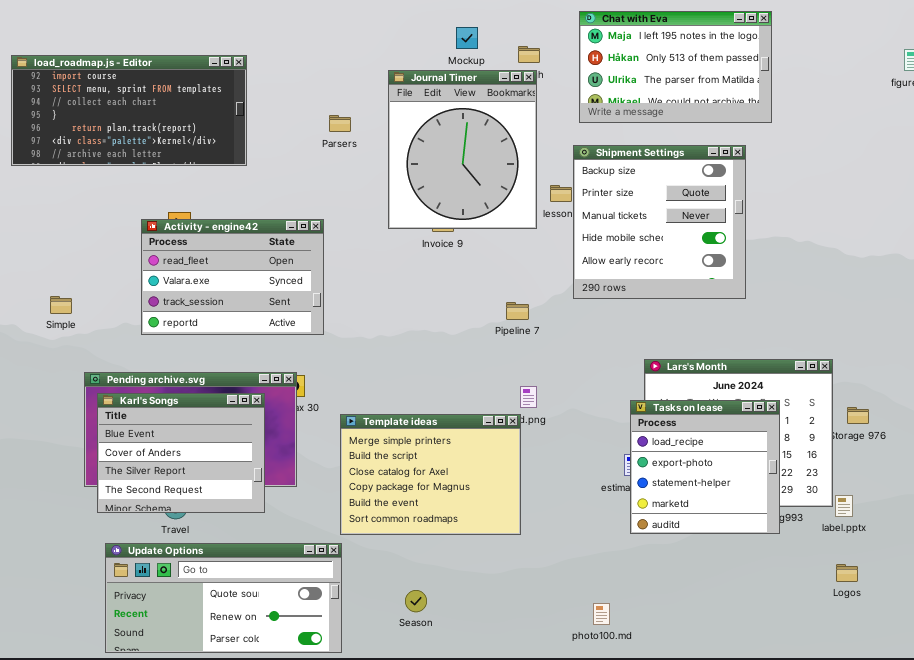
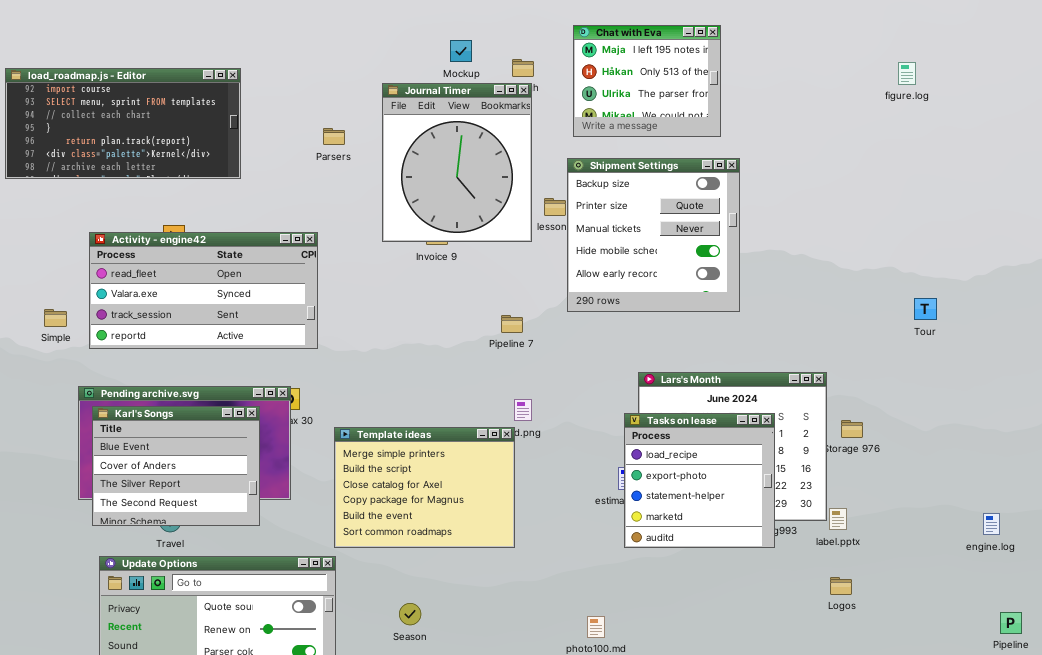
Chat with Eva: [579,11,772,123] -> [573,25,721,137], resized
Activity - engine42: [141,219,324,335] -> [89,232,318,349], resized

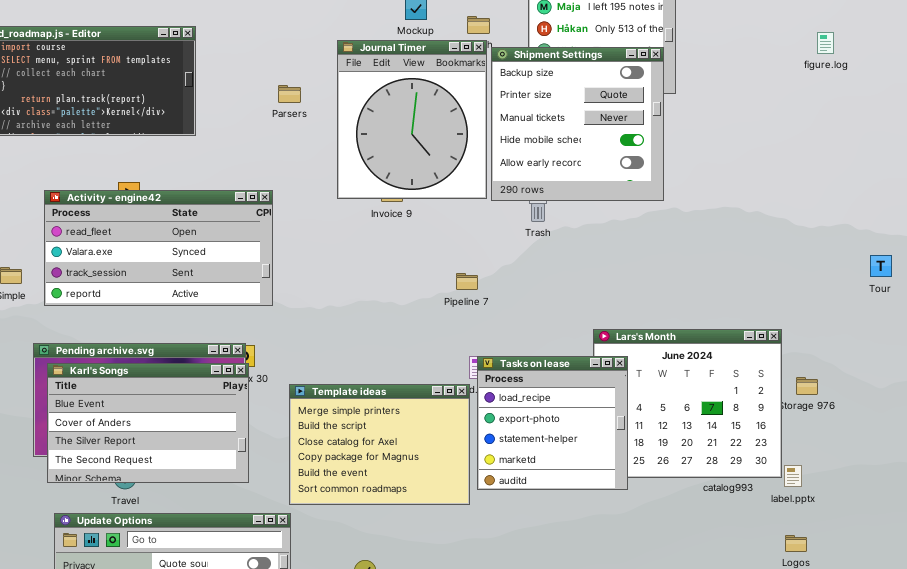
figure.log: [898,62,916,85] -> [817,32,834,54], moved
Shipment Settings: [567,158,740,312] -> [491,47,664,201], moved
Karl's Songs: [92,406,260,526] -> [47,363,249,483], resized
Tasks on lease: [624,413,775,548] -> [477,356,628,490], moved

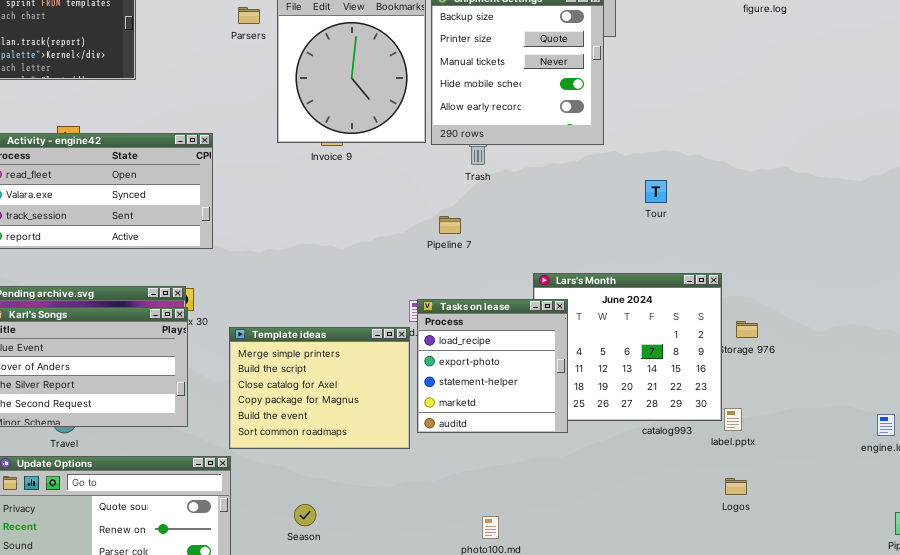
Parsers: [278,85,301,103] -> [238,7,260,24], moved
Tour: [870,255,892,277] -> [645,180,667,203], moved
Pipeline 7: [456,273,478,290] -> [439,216,461,234], moved

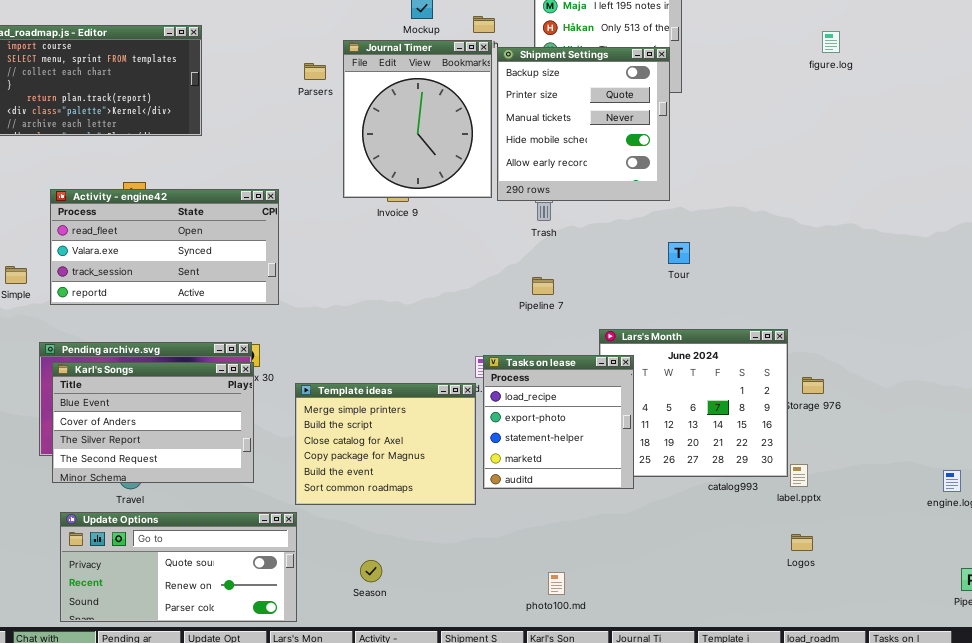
Tour: [645,180,667,203] -> [668,242,690,264], moved
Pipeline 7: [439,216,461,234] -> [532,277,554,295], moved

